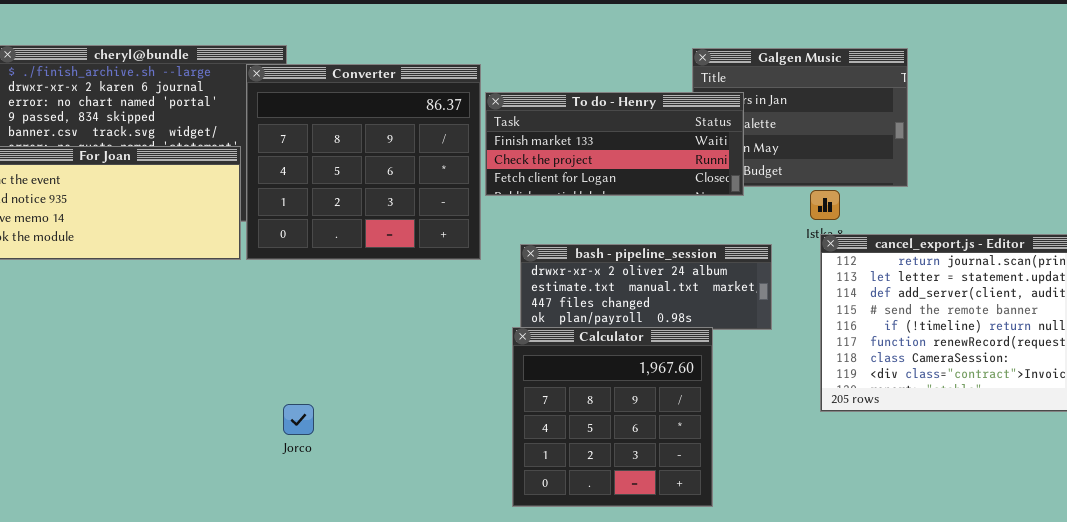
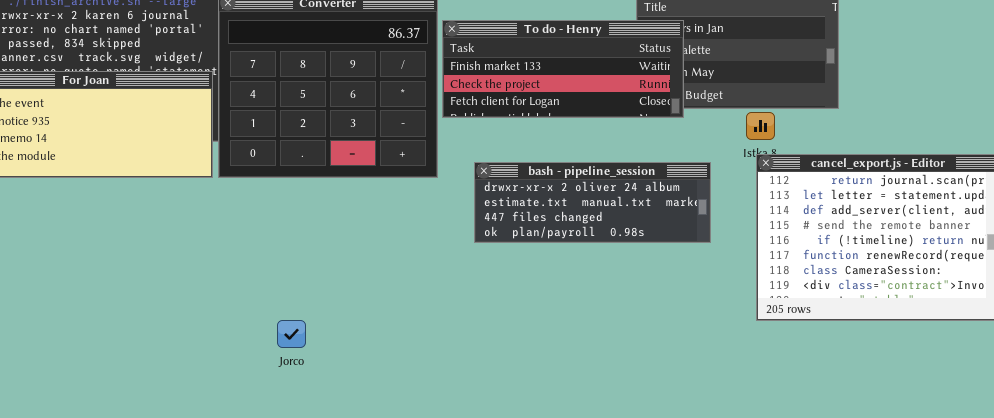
Calculator: [512,327,713,507] -> none, closed
Jorco: [283,404,314,435] -> [277,320,306,348], moved

